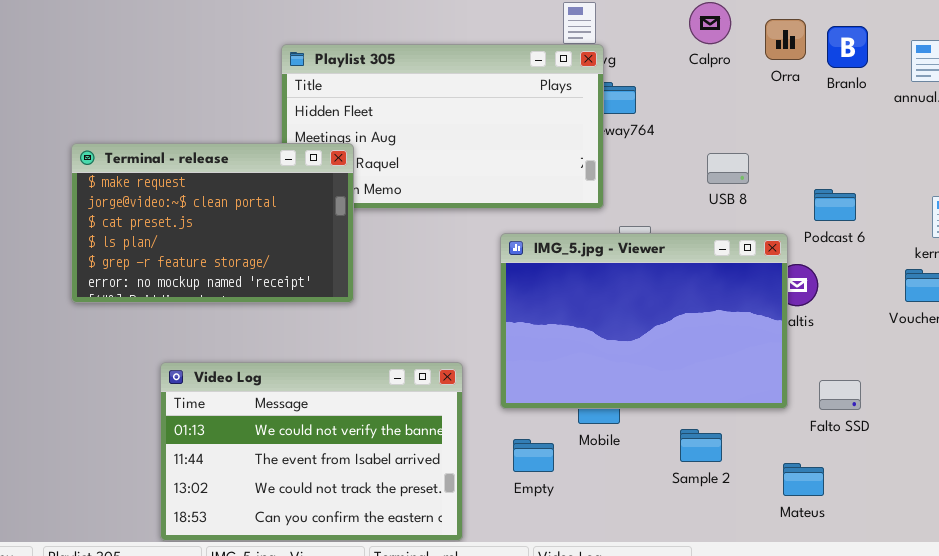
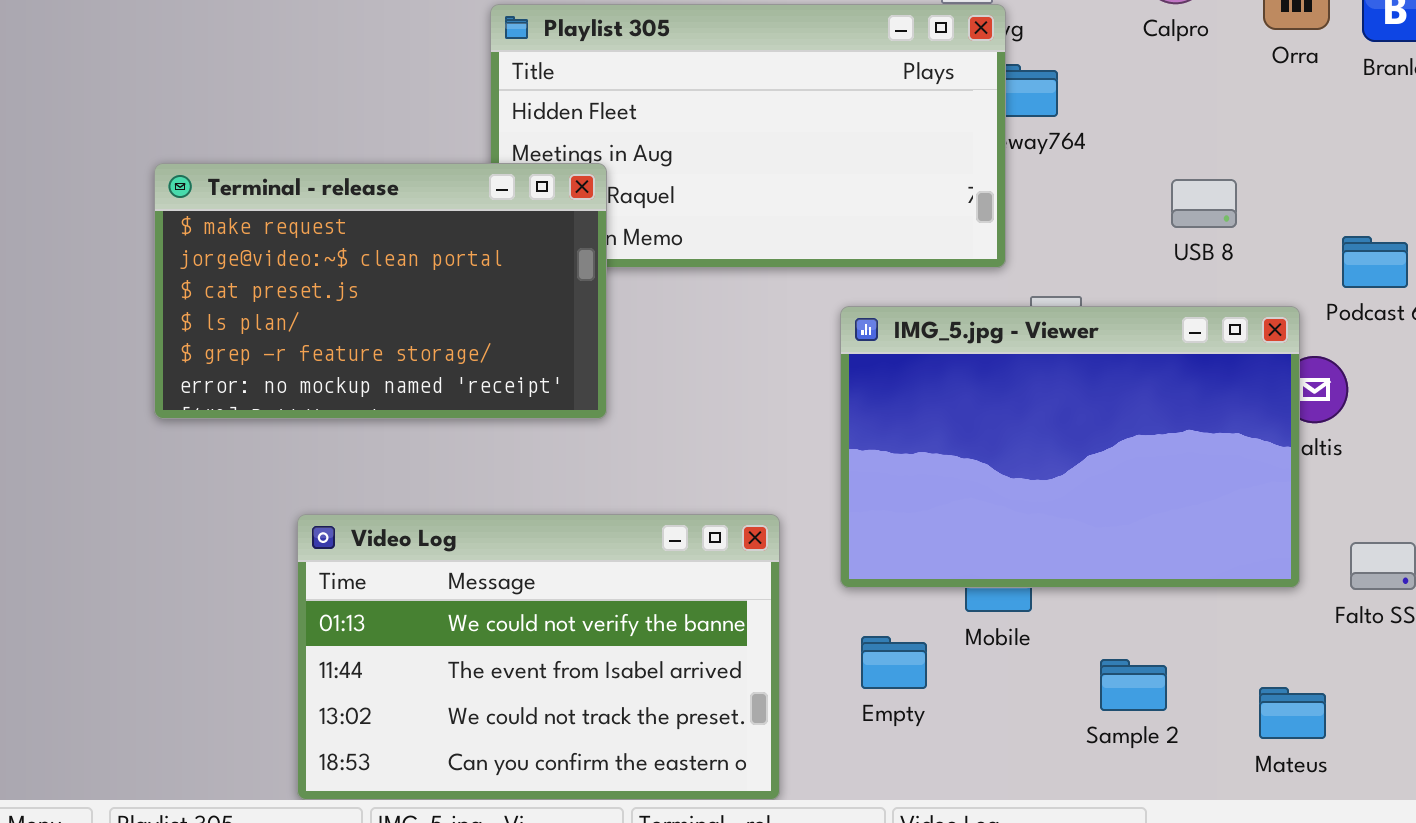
Sample 2: [680,429,722,462] -> [1100,659,1167,711], moved
Mateus: [783,463,824,496] -> [1259,687,1326,739], moved

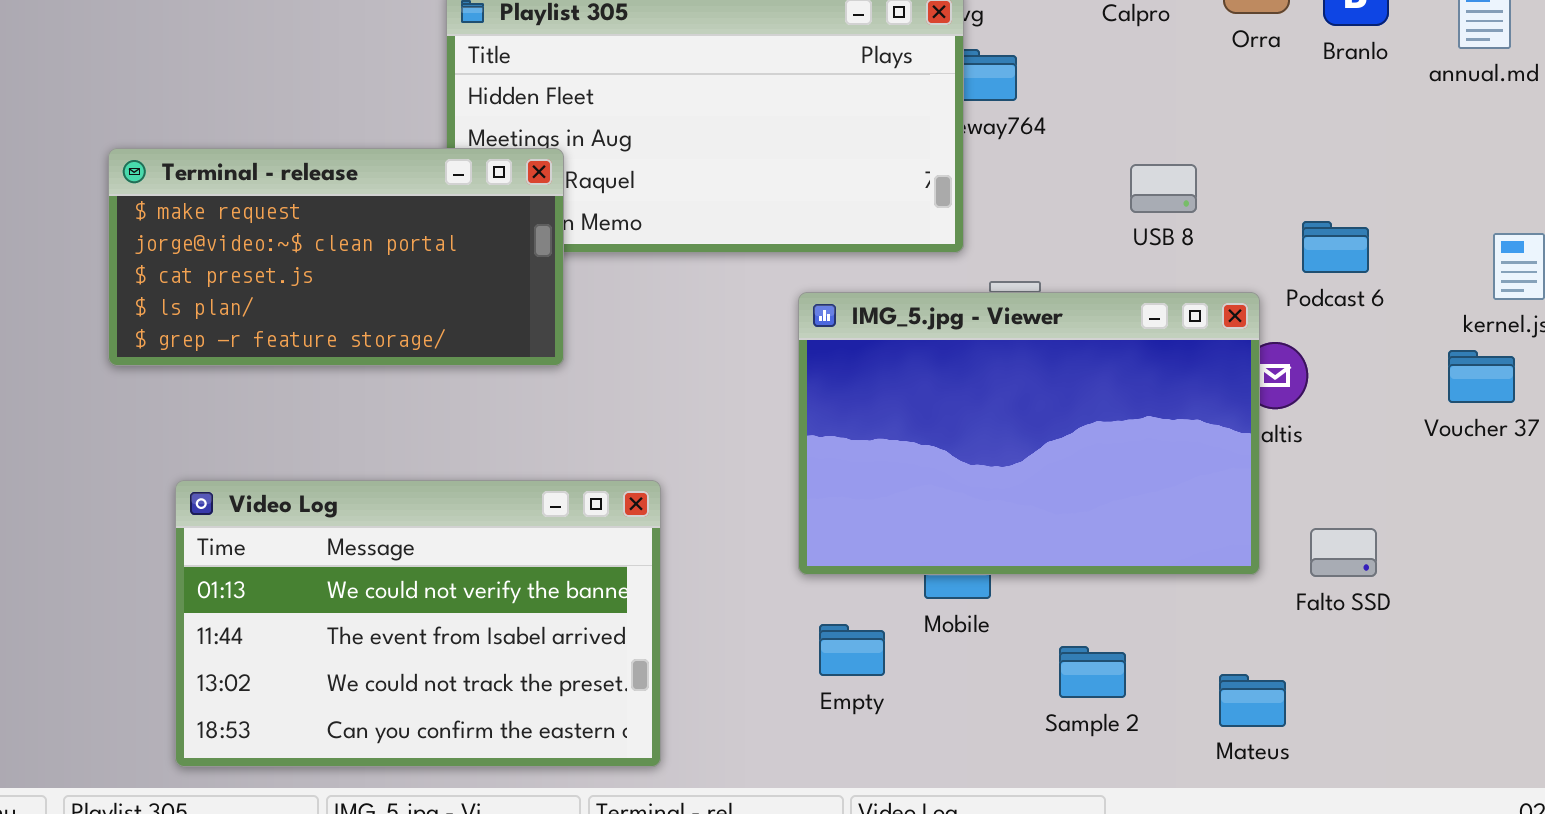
Terminal - release: [154,163,607,419] -> [108,148,564,366], resized
Video Log: [297,514,780,800] -> [175,480,661,767], moved

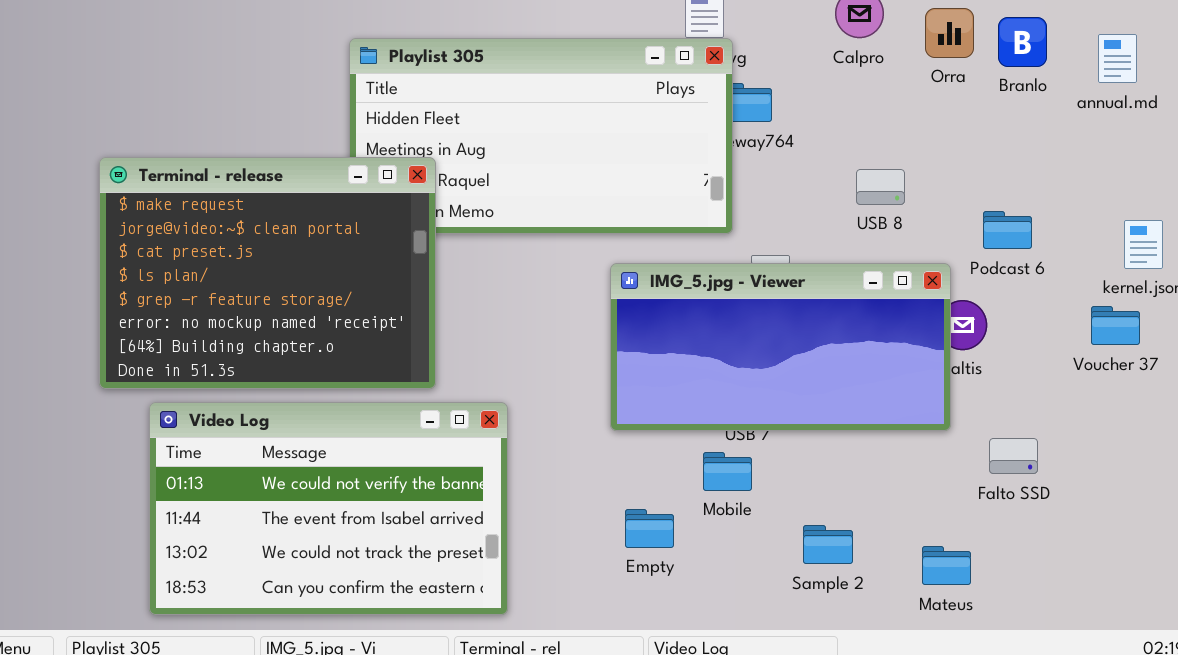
Terminal - release: [108,148,564,366] -> [99,157,436,389], resized
IMG_5.jpg - Viewer: [798,292,1260,575] -> [610,263,951,431], resized

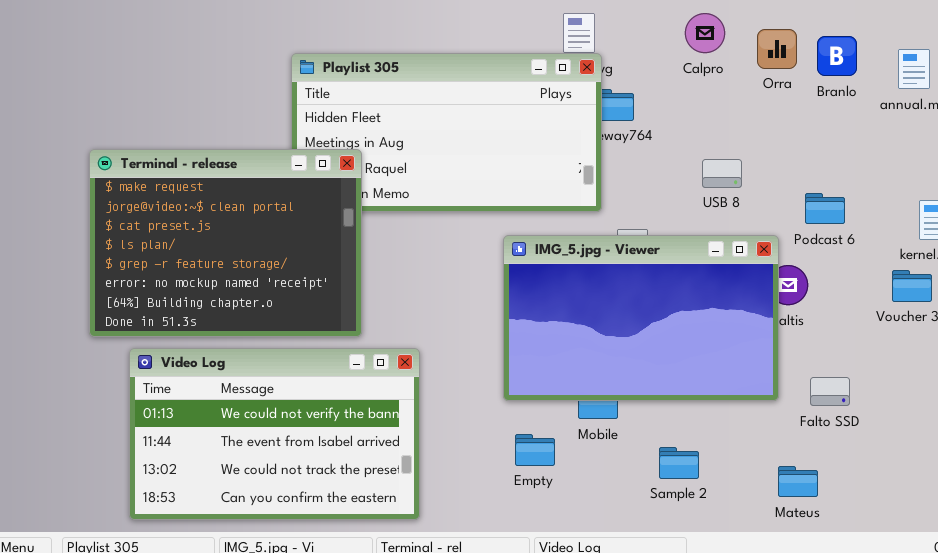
IMG_5.jpg - Viewer: [610,263,951,431] -> [503,235,779,401], resized
Mateus: [922,546,971,585] -> [778,466,818,497], moved

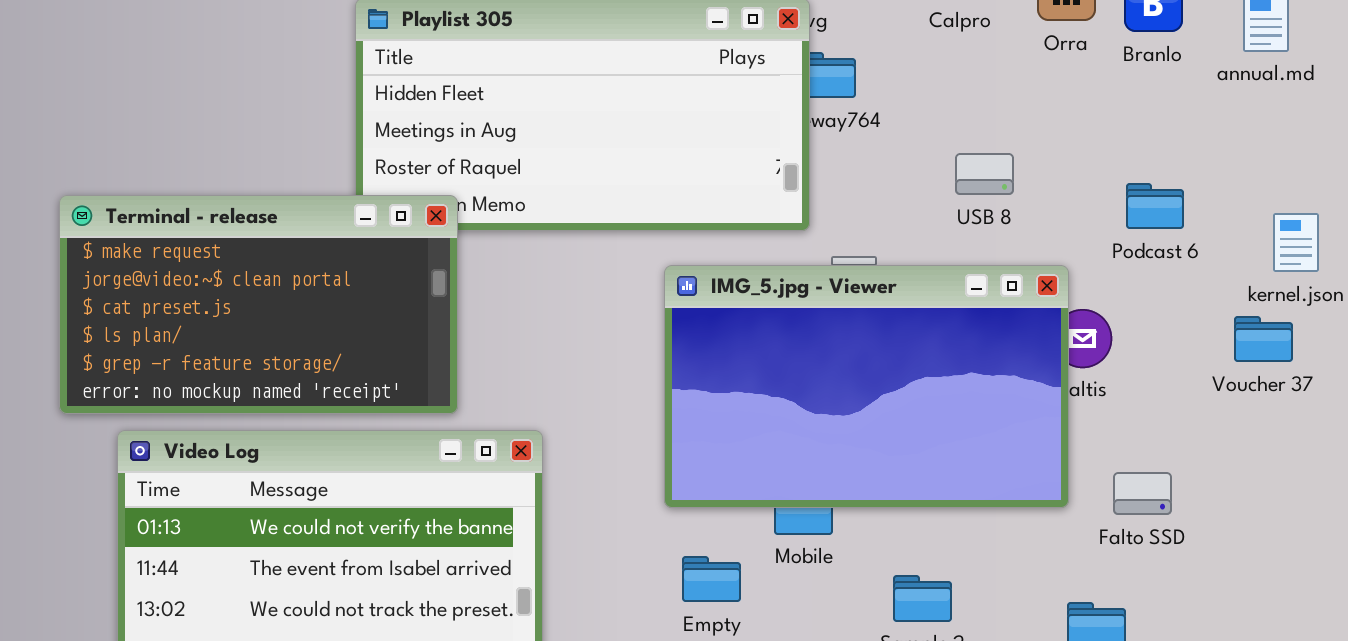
Terminal - release: [89,149,362,337] -> [59,195,458,414], resized
Podcast 6: [805,193,845,224] -> [1126,183,1184,229], moved

